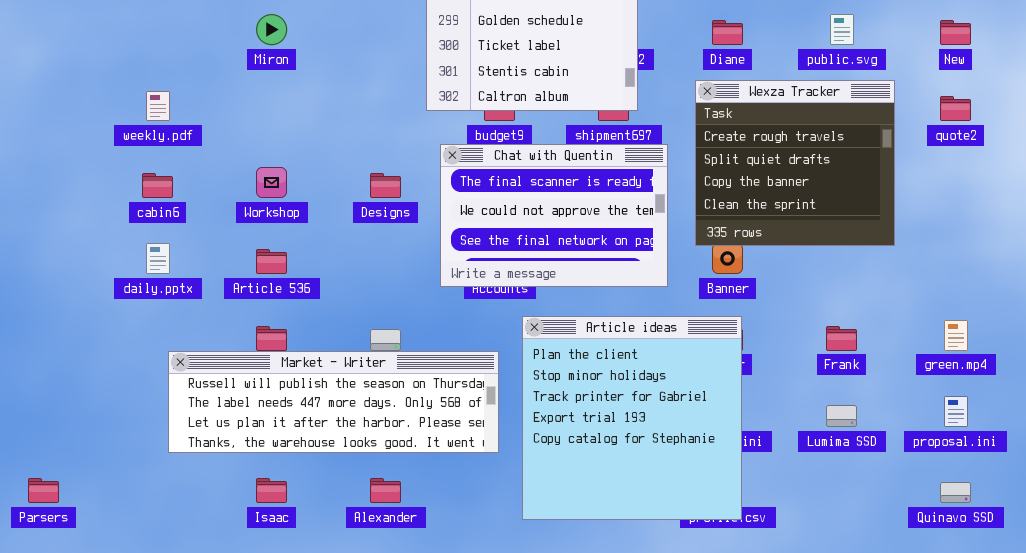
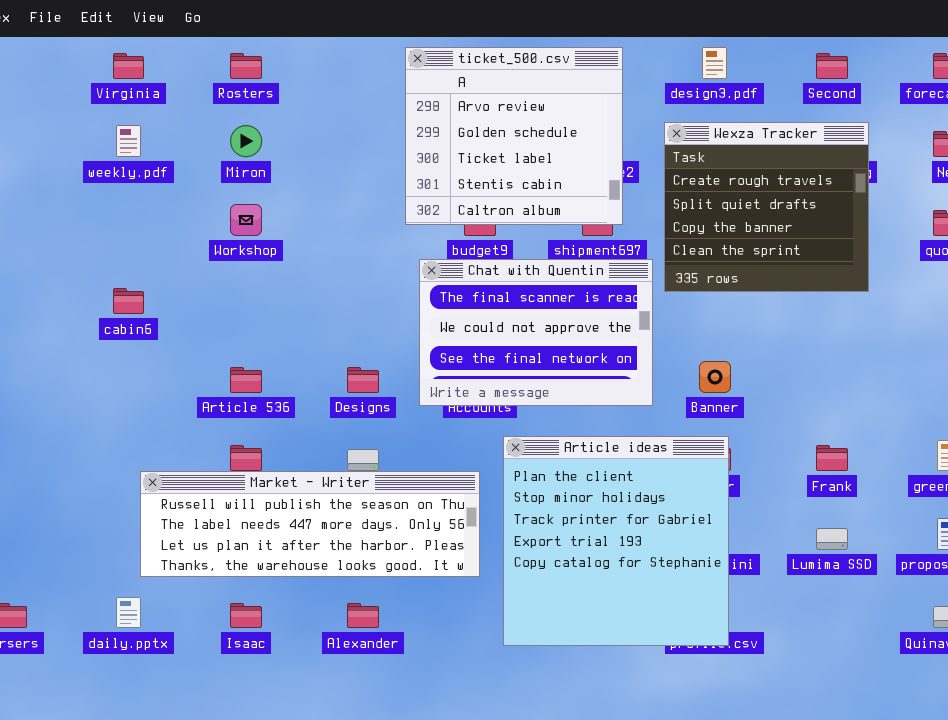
Wexza Tracker: [695,80,895,246] -> [664,122,869,292], moved
weekly.pdf: [146,91,170,121] -> [116,125,141,157], moved
Workshop: [256,167,287,198] -> [230,204,262,236], moved
Designs: [370,173,401,198] -> [347,367,379,393], moved
daily.pptx: [146,243,170,274] -> [116,597,141,628], moved

